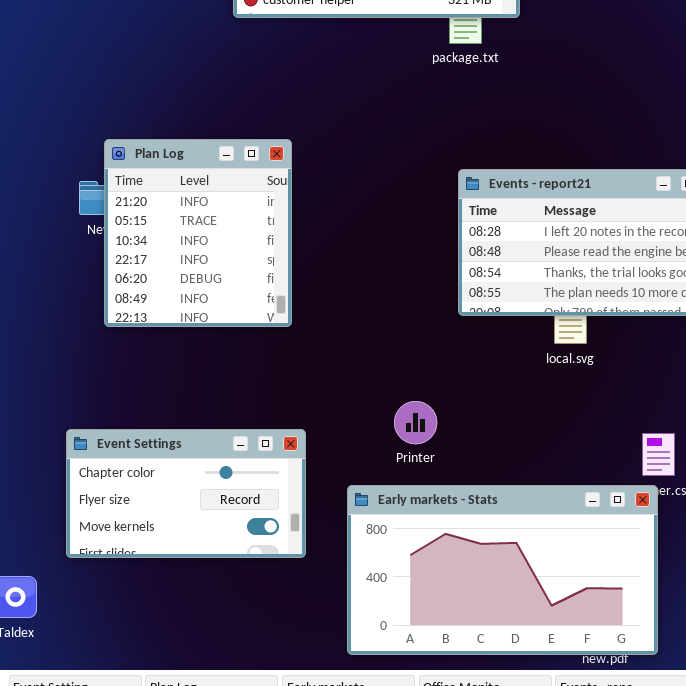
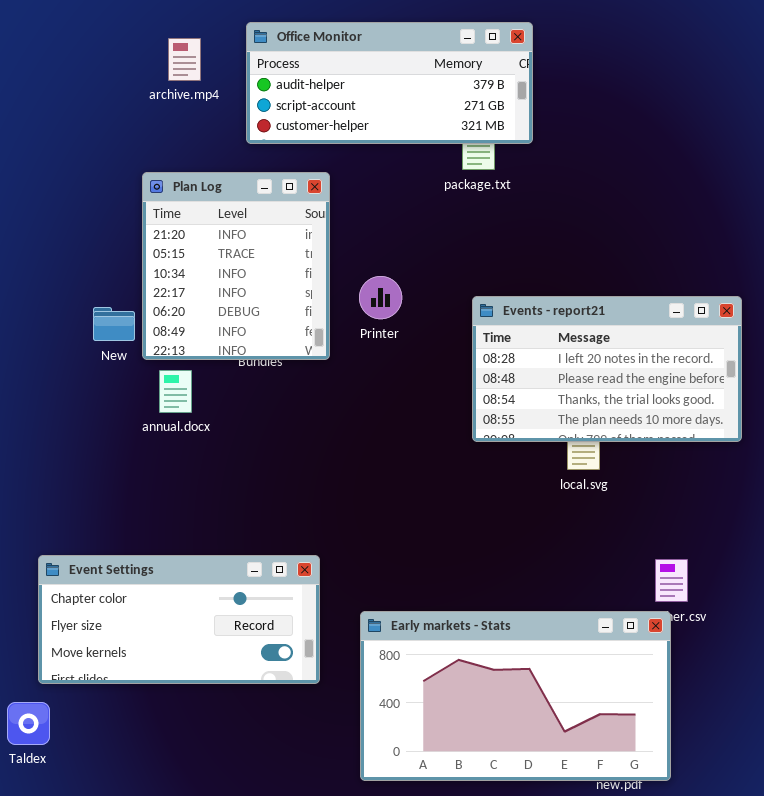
Plan Log: [104,139,292,327] -> [142,172,330,360], moved
Printer: [394,401,437,444] -> [359,276,402,319], moved
Event Settings: [66,429,306,558] -> [38,555,320,684], resized

